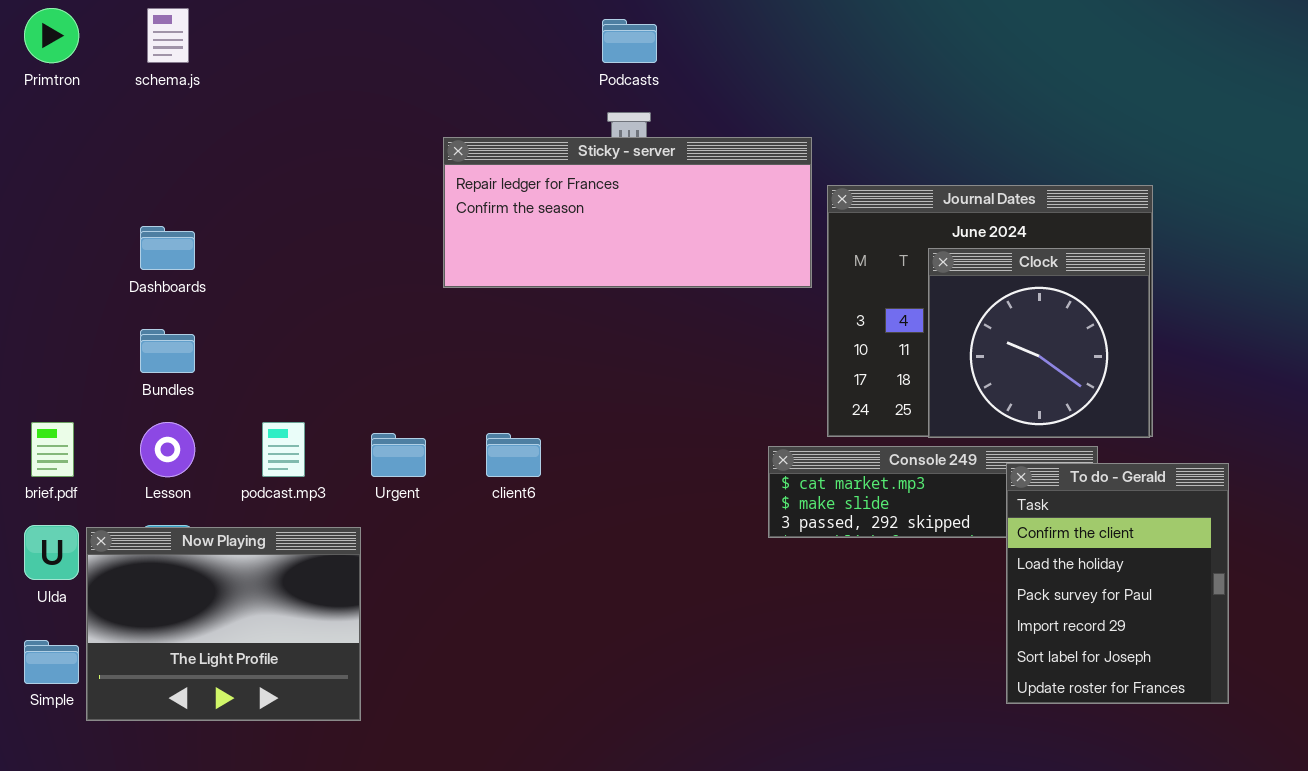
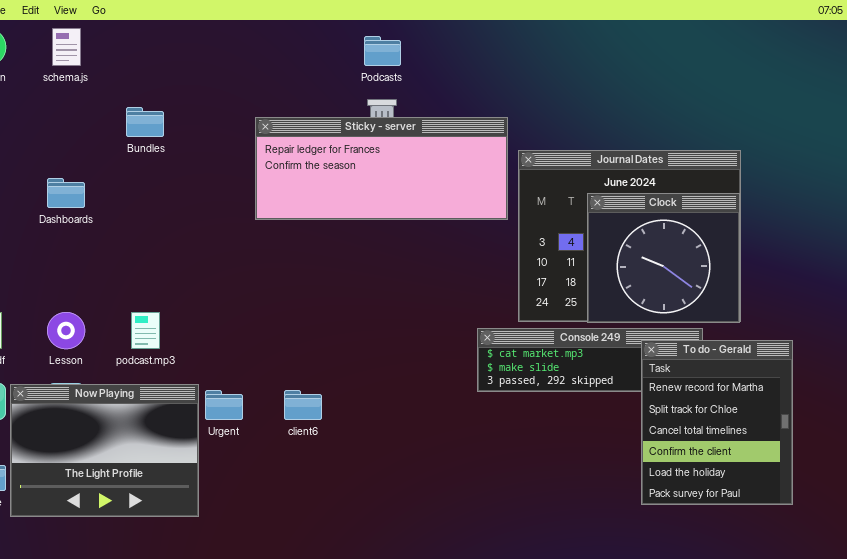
Bundles: [140,329,195,373] -> [126,107,164,137], moved
Urgent: [371,433,426,477] -> [205,390,243,420], moved
client6: [486,433,541,477] -> [284,390,322,420], moved
To do - Gerald: [1006,463,1229,704] -> [641,340,793,505], scrolled up 3 rows

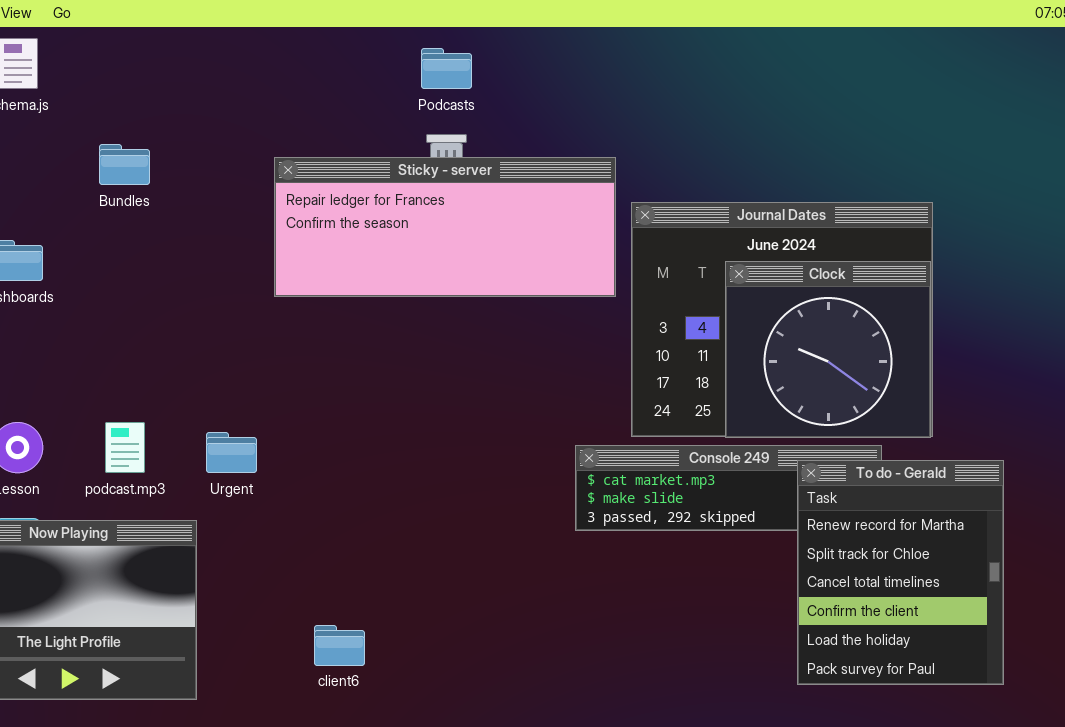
Urgent: [205,390,243,420] -> [206,432,257,473], moved
client6: [284,390,322,420] -> [314,625,365,666], moved

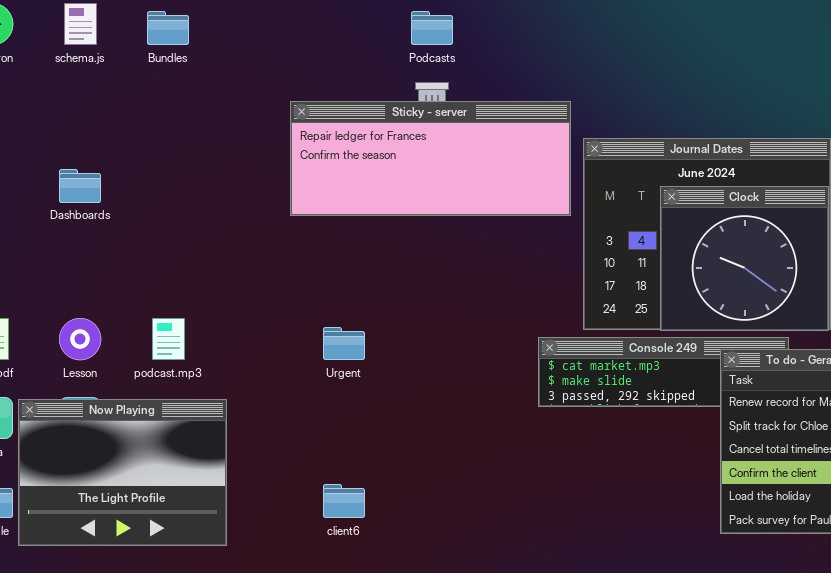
Bundles: [99,144,150,185] -> [147,11,189,45], moved
Urgent: [206,432,257,473] -> [323,327,365,360], moved

